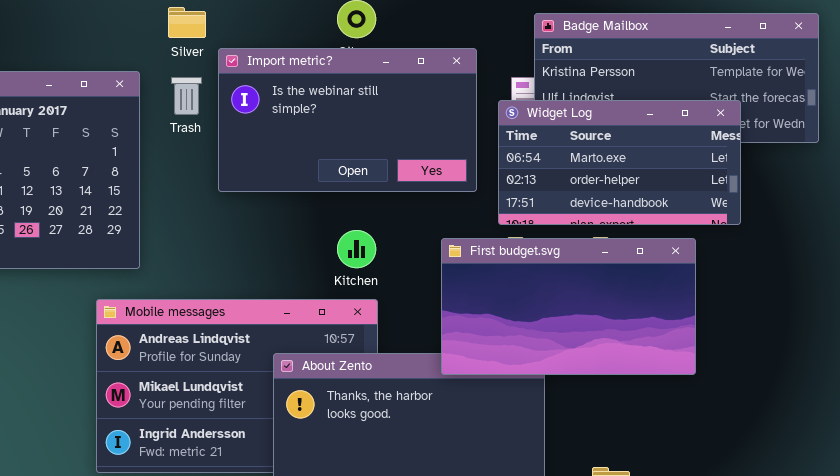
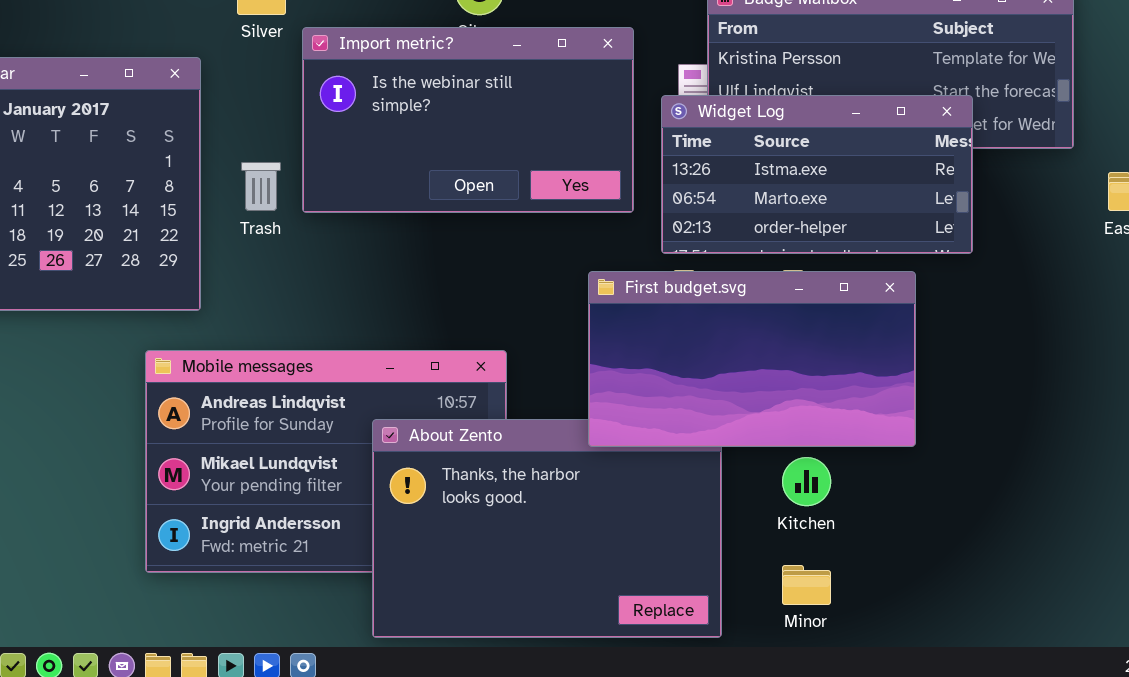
Trash: [171,77,202,115] -> [241,162,281,211], moved
Widget Log: [498,100,741,225] -> [661,95,973,254], scrolled up 1 row
Kitchen: [337,230,376,268] -> [782,457,831,506], moved

